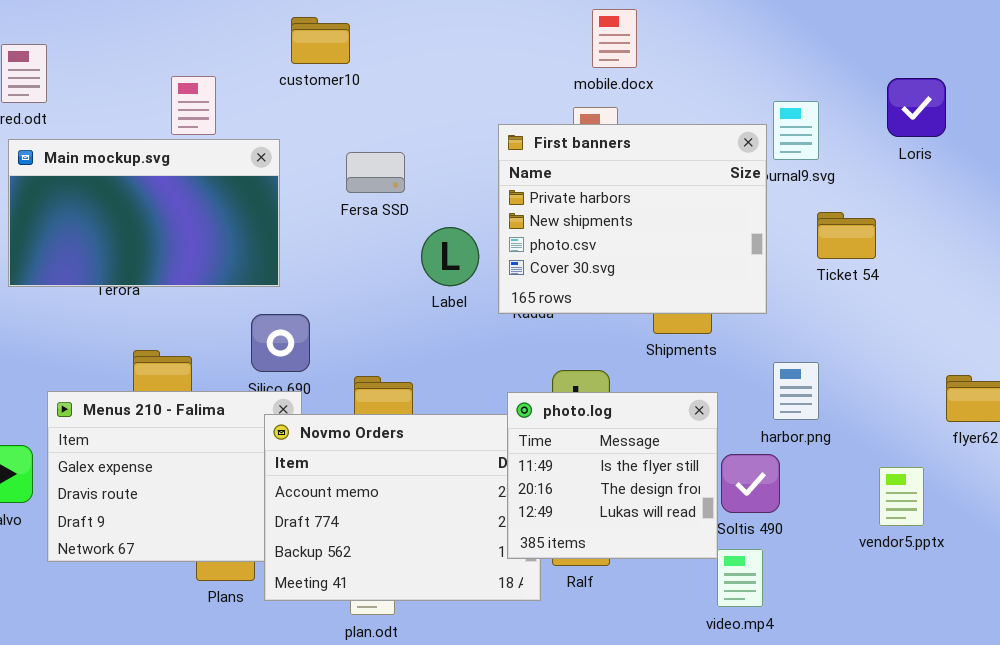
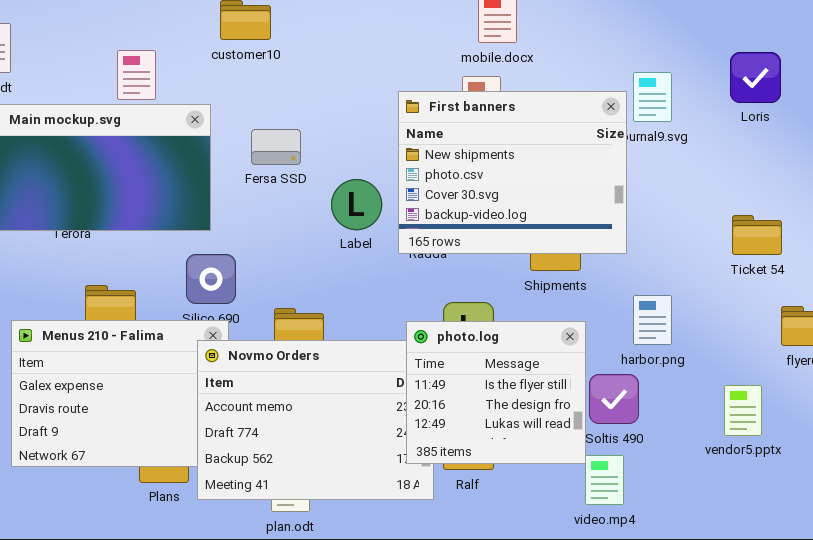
First banners: [498,124,767,314] -> [398,91,627,254], scrolled down 1 row
Fersa SSD: [346,152,405,193] -> [251,129,301,165], moved
Ticket 54: [817,212,876,259] -> [732,215,782,255], moved

